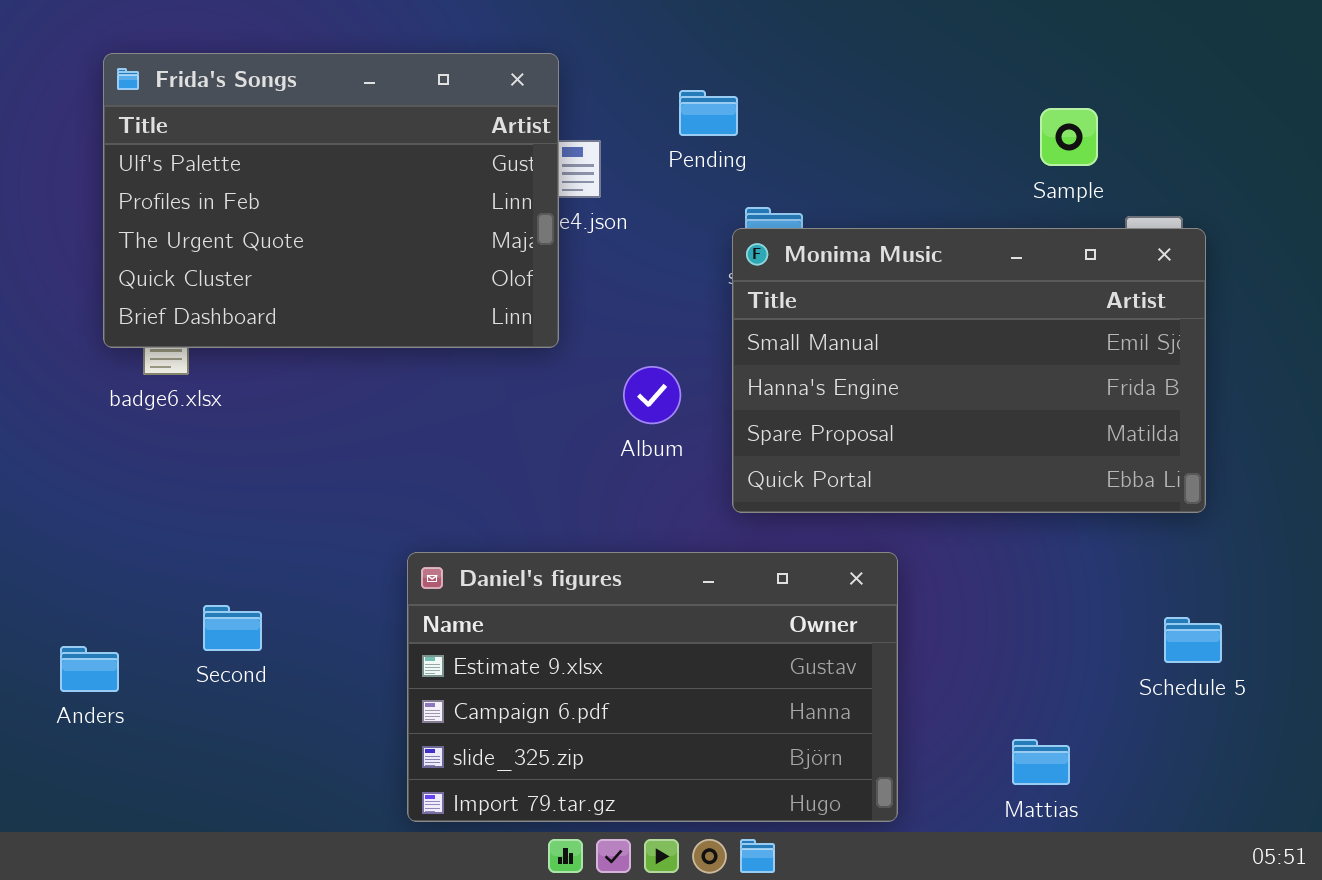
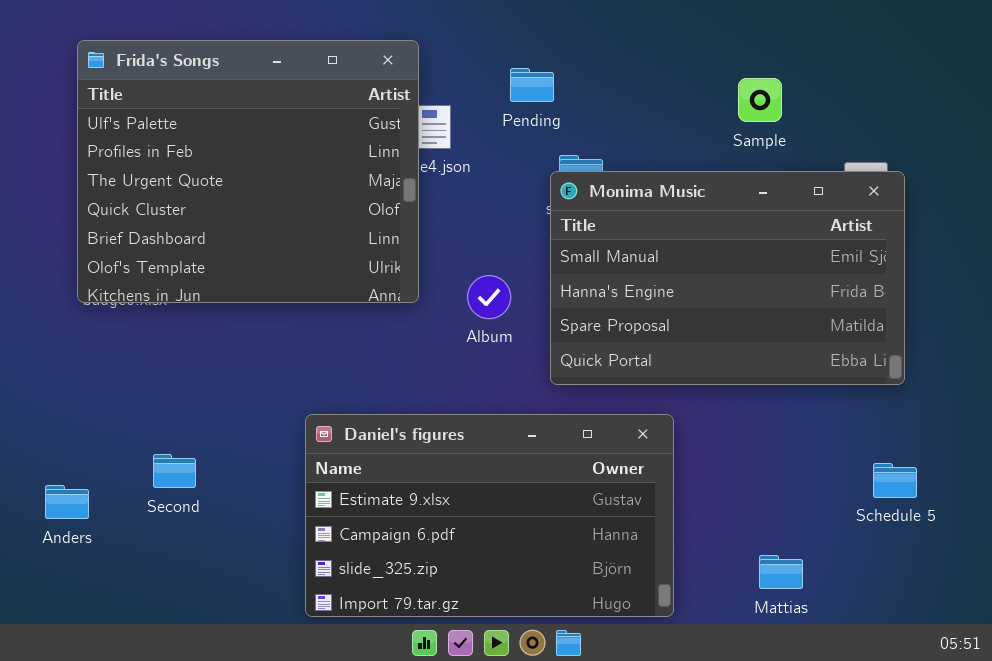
Frida's Songs: [103,53,559,348] -> [77,40,419,303], resized
Sample: [1040,108,1098,166] -> [738,78,782,122], moved

